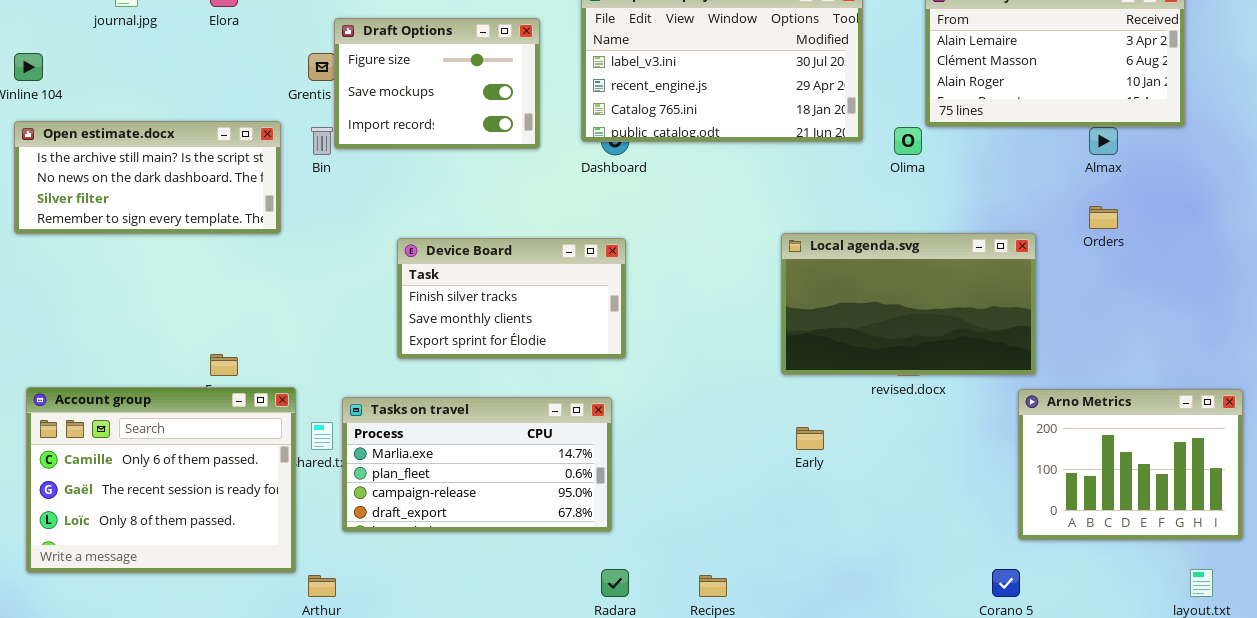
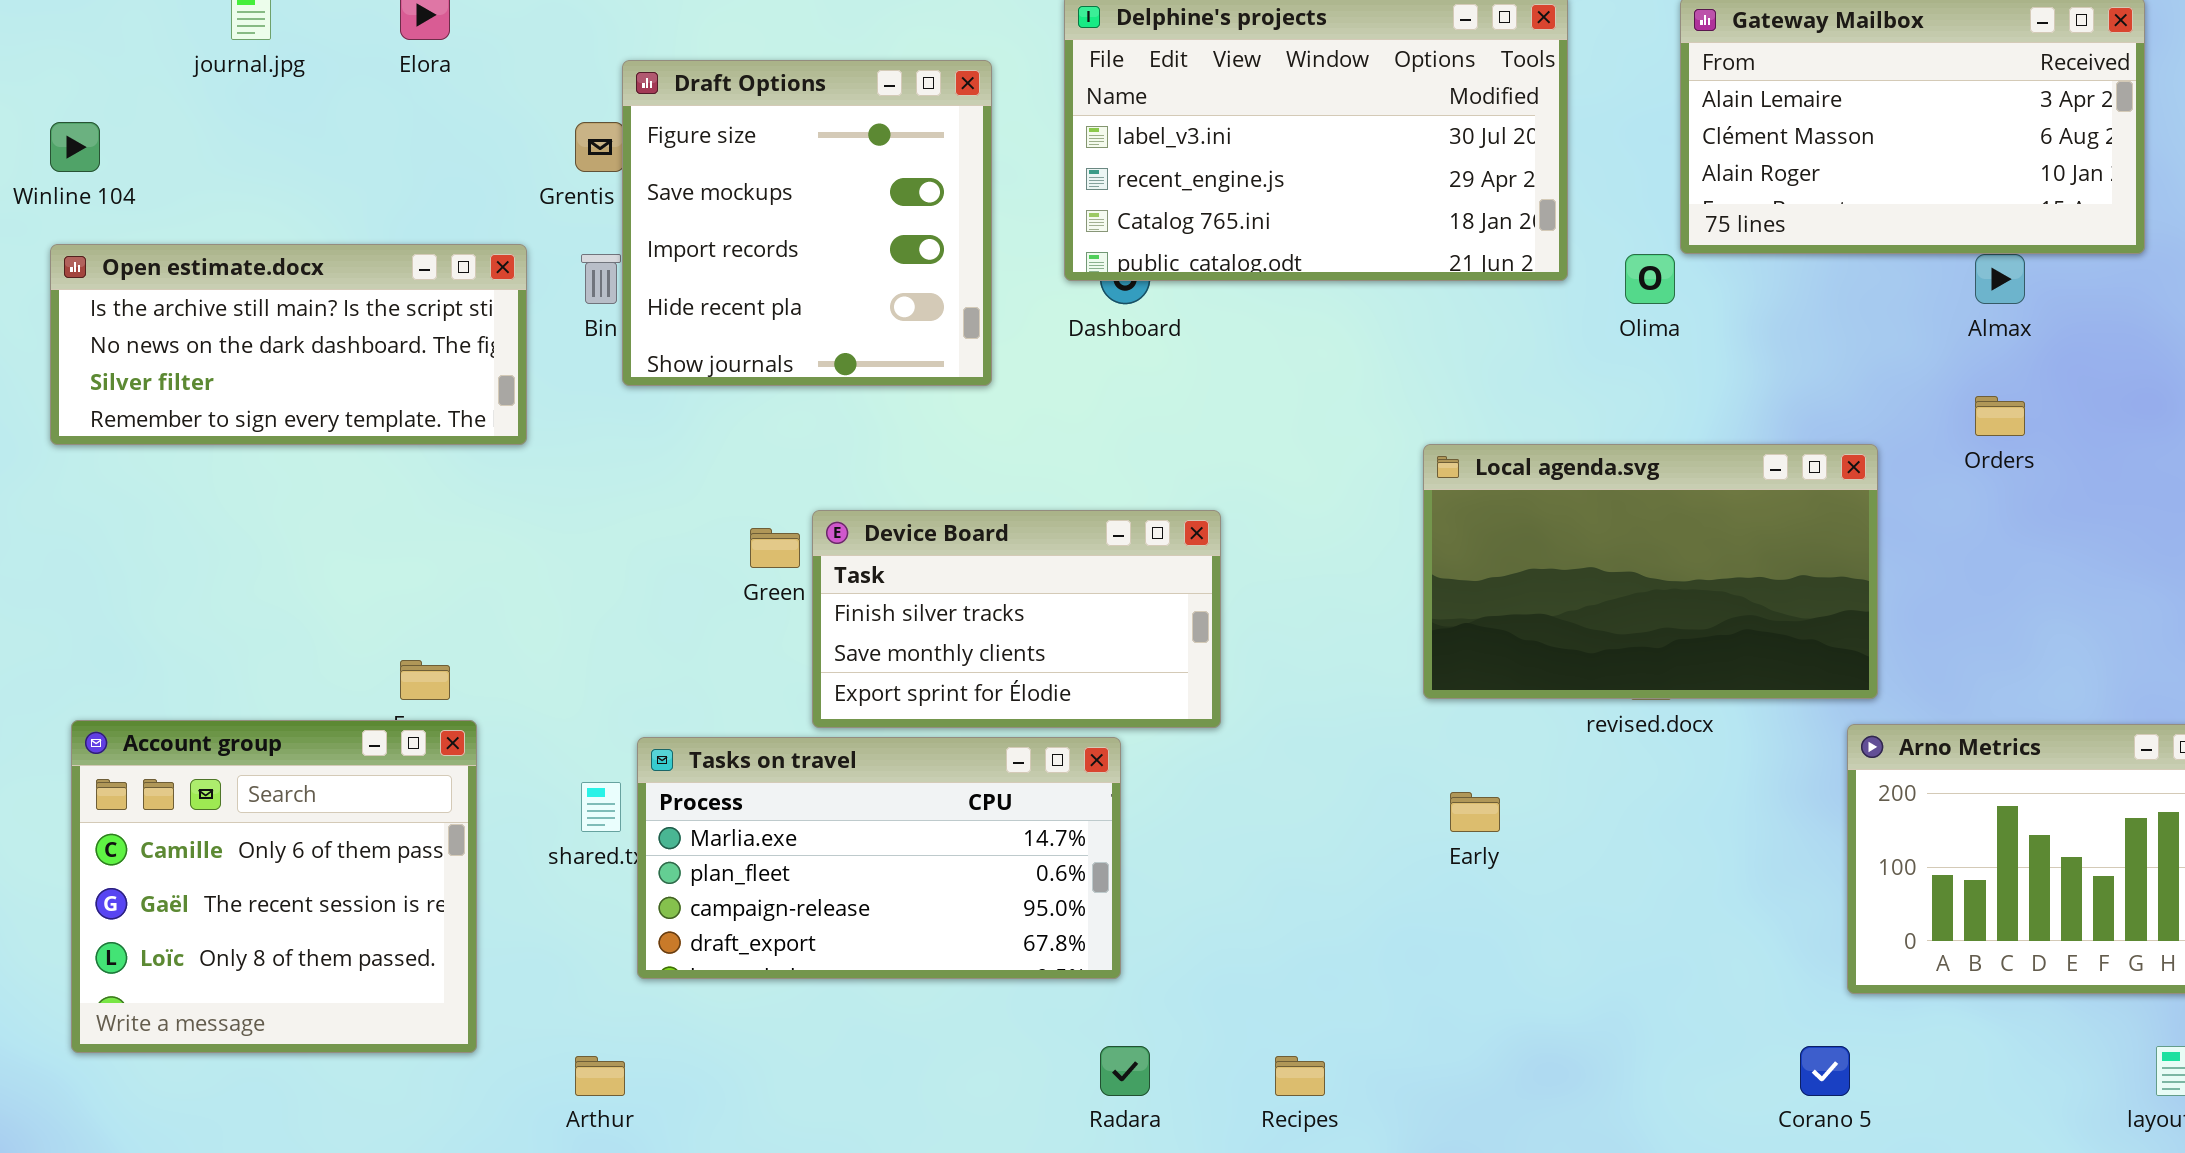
Draft Options: [334,18,540,149] -> [622,60,992,386], resized
Device Board: [397,238,626,359] -> [812,510,1221,728], moved
Account group: [26,387,296,573] -> [71,720,477,1053], resized

